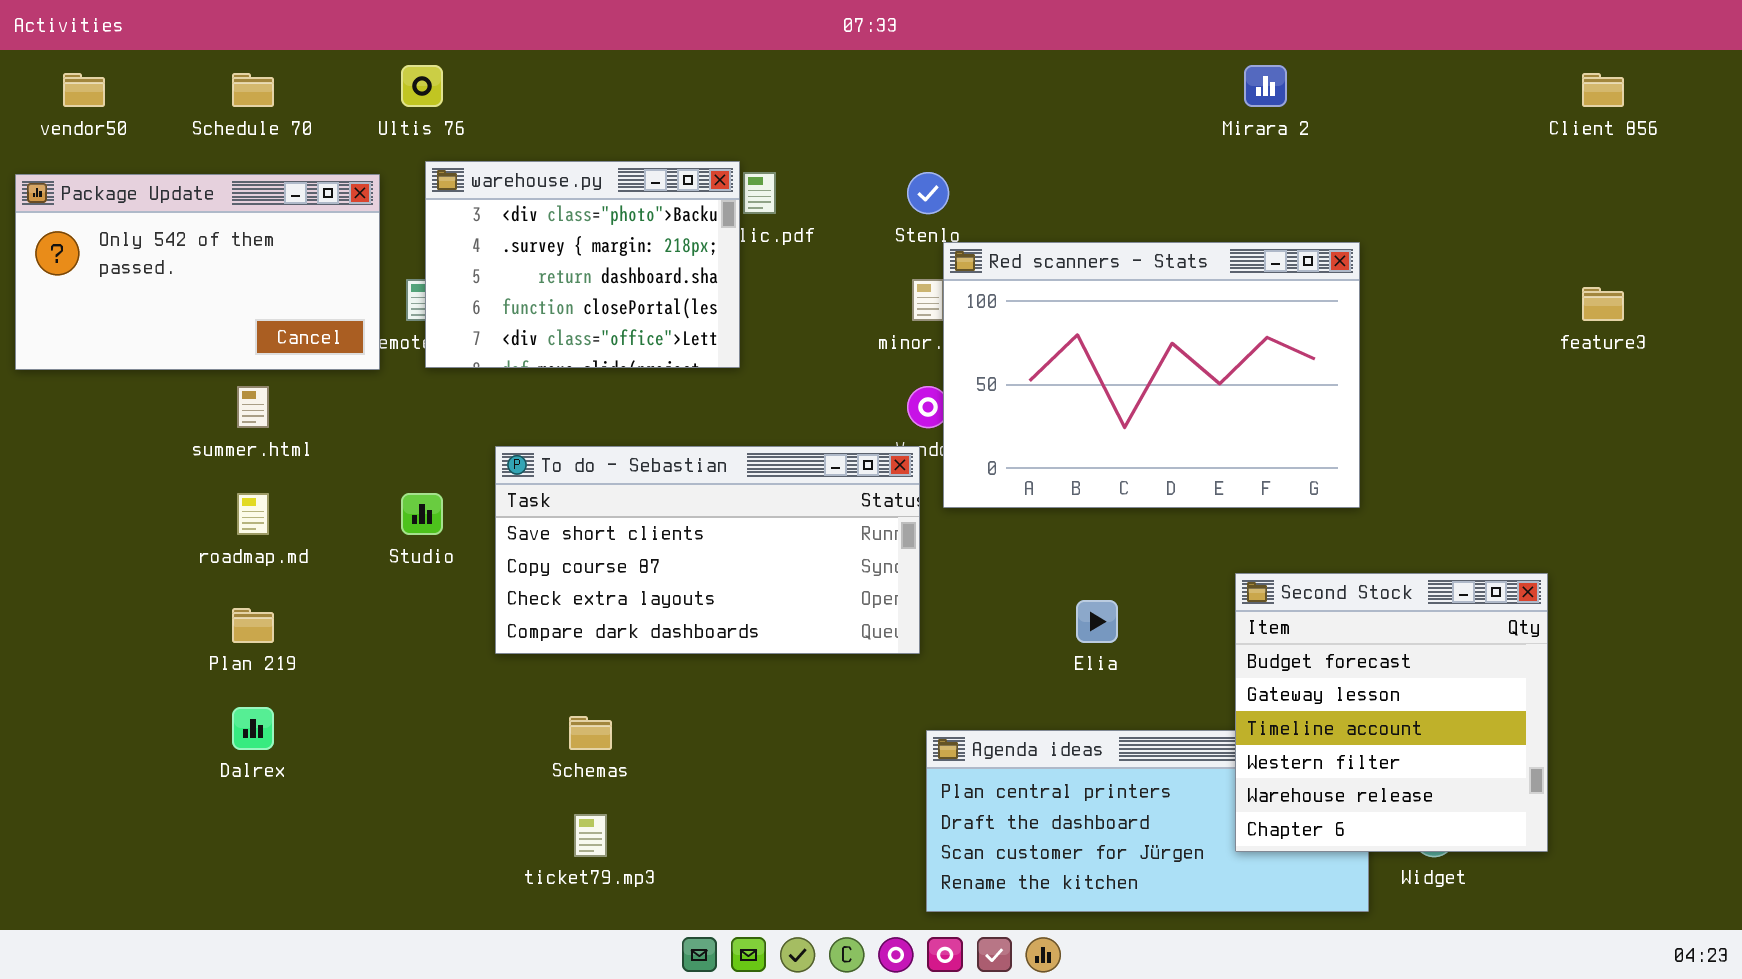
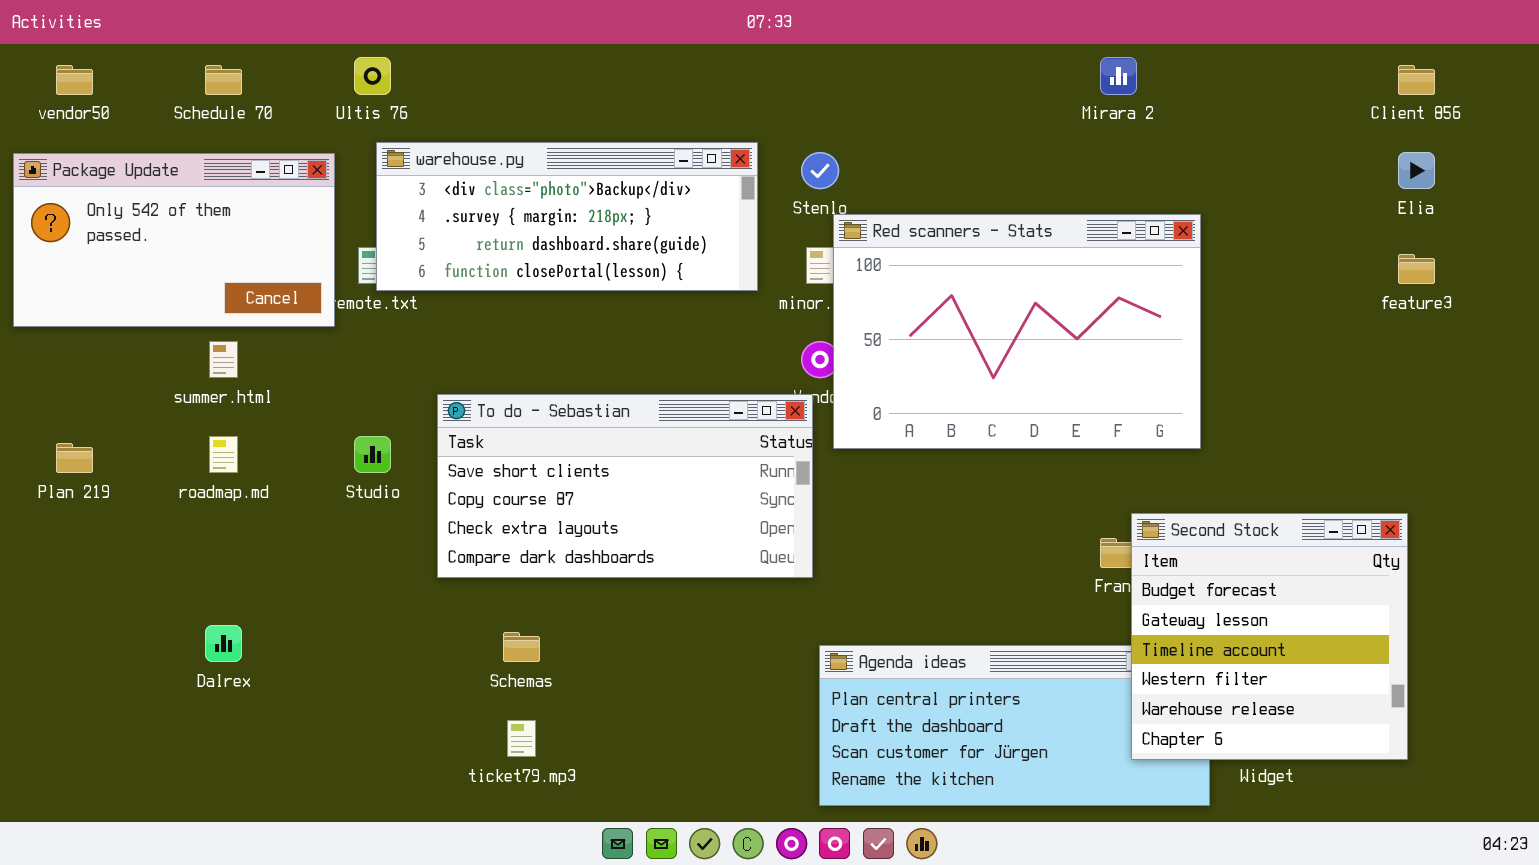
warehouse.py: [425,161,740,368] -> [376,142,758,291], resized
Second Stock: [1235,573,1548,852] -> [1131,513,1408,760], moved
Elia: [1076,600,1118,643] -> [1398,152,1435,189], moved
Plan 219: [232,608,274,643] -> [56,443,93,473], moved

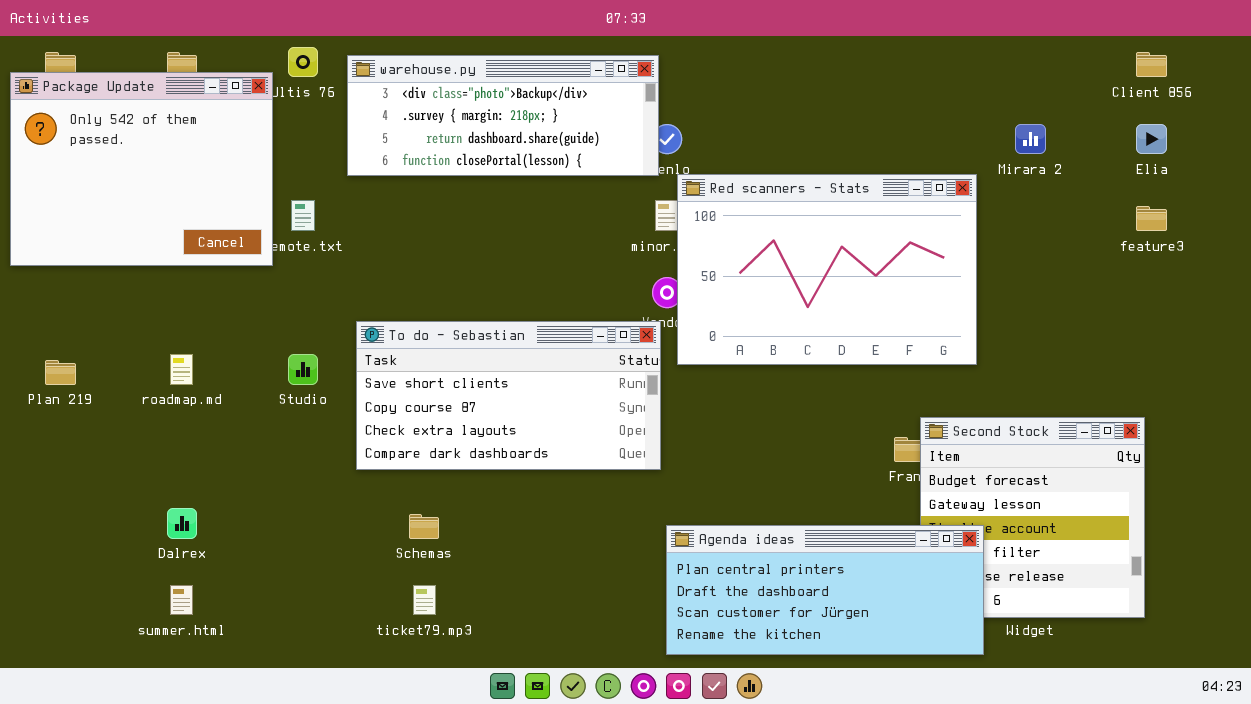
Mirara 2: [1100,57,1137,95] -> [1015,124,1046,154], moved
warehouse.py: [376,142,758,291] -> [347,55,659,176], moved
Package Update: [13,153,335,327] -> [10,72,273,266], resized
summer.html: [209,341,238,378] -> [170,585,193,615], moved
Agenda ideas: [819,645,1210,806] -> [666,525,984,655], raised

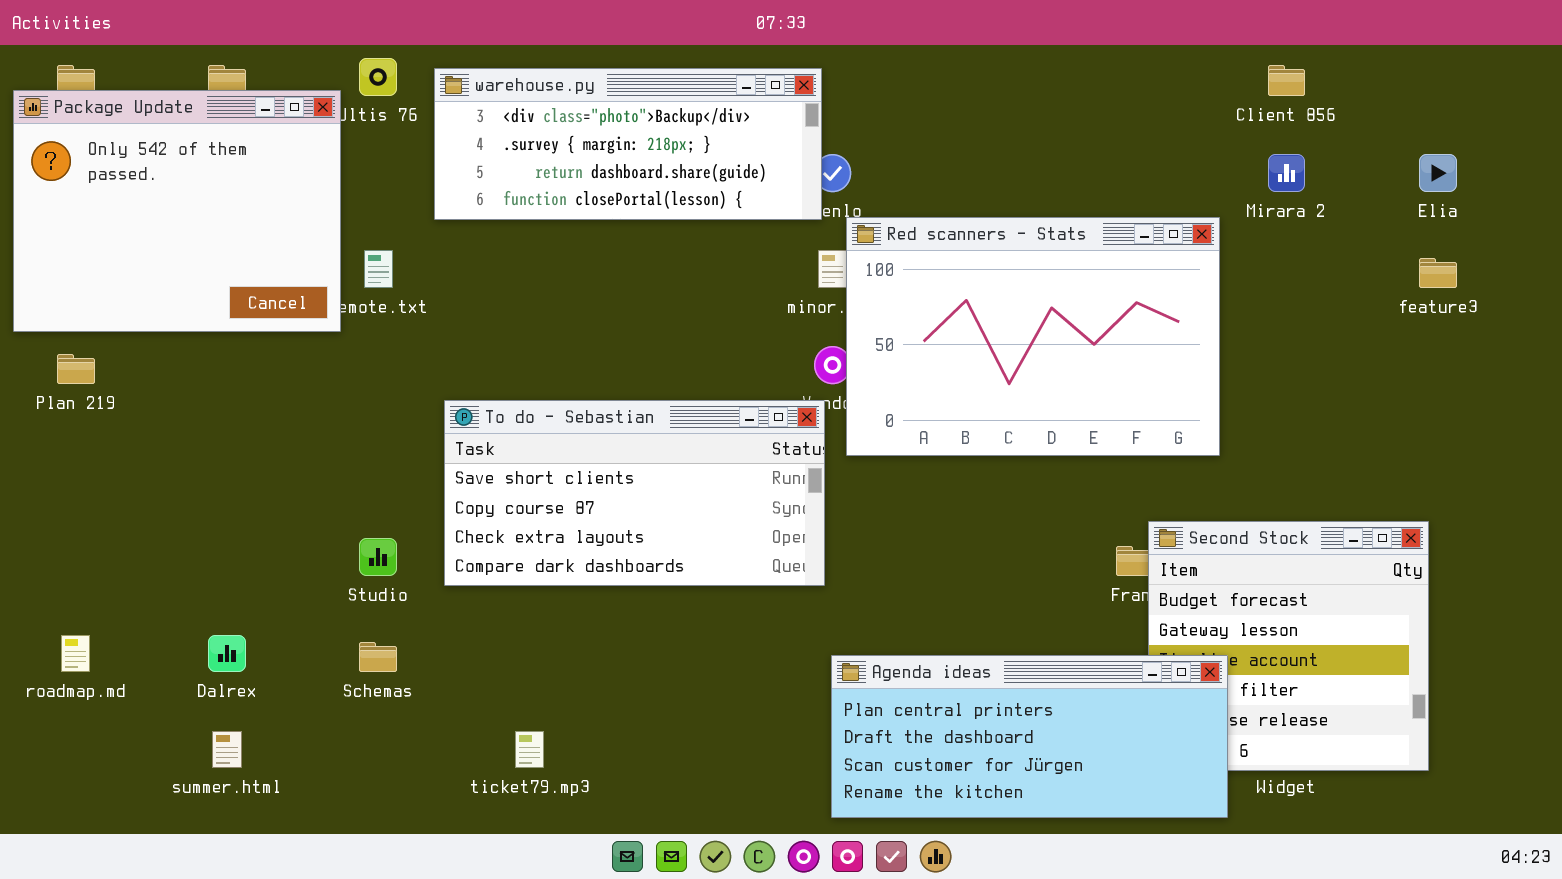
Client 856: [1136,52,1167,77] -> [1268,65,1305,96], moved
roadmap.md: [170,354,193,385] -> [61,635,90,672], moved
Studio: [288,354,318,385] -> [359,538,397,576], moved
Plan 219: [45,360,76,385] -> [57,354,95,384], moved
Schemas: [409,514,439,539] -> [359,642,397,672], moved

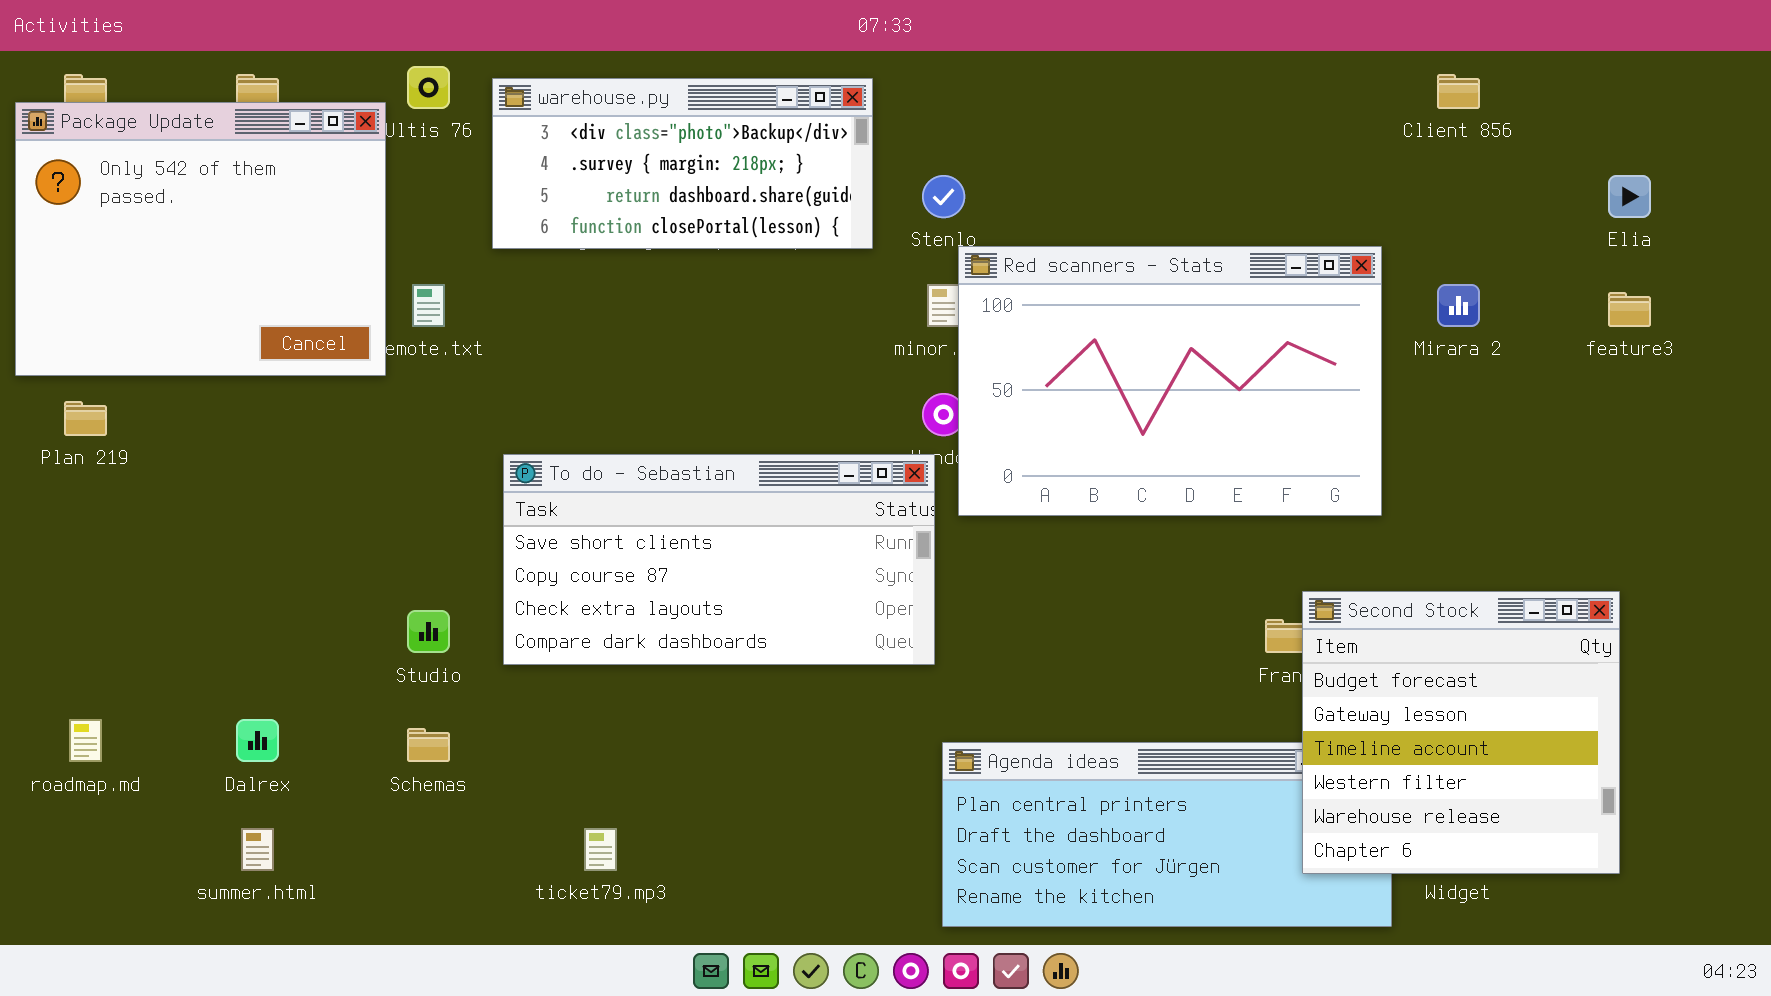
warehouse.py: [434,68,822,220] -> [492,78,873,249], resized
Mirara 2: [1268,154,1305,192] -> [1437,284,1480,327], moved
Second Stock: [1148,521,1429,771] -> [1302,591,1620,874], raised

